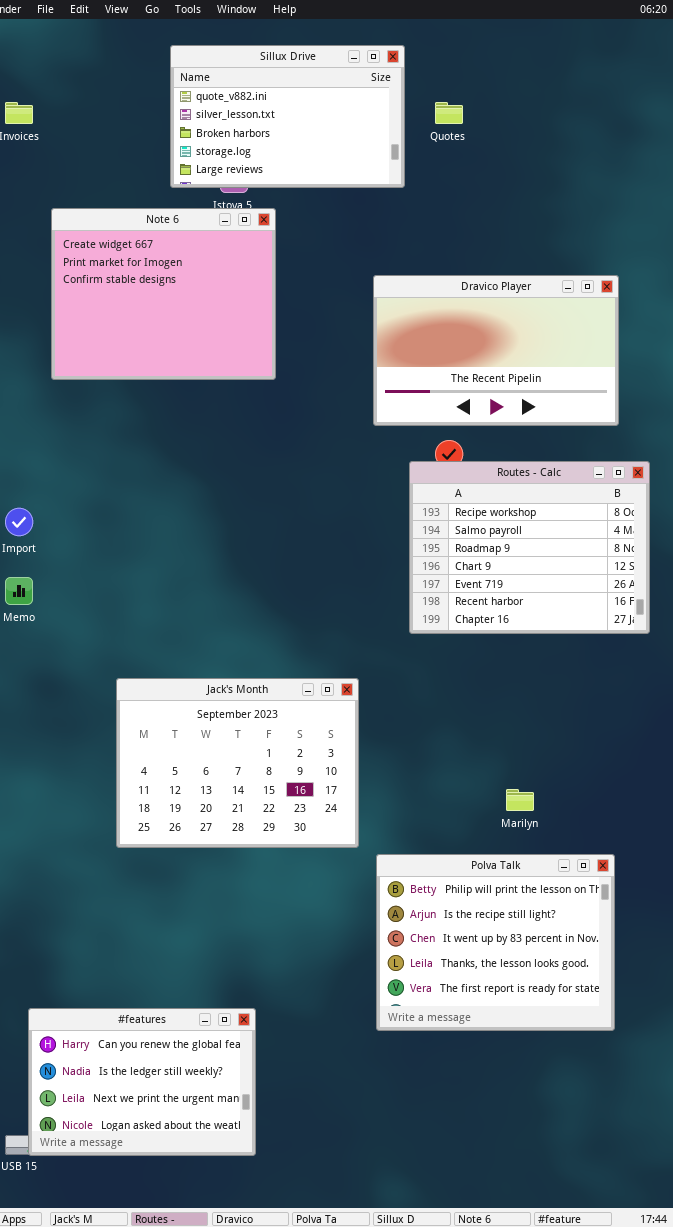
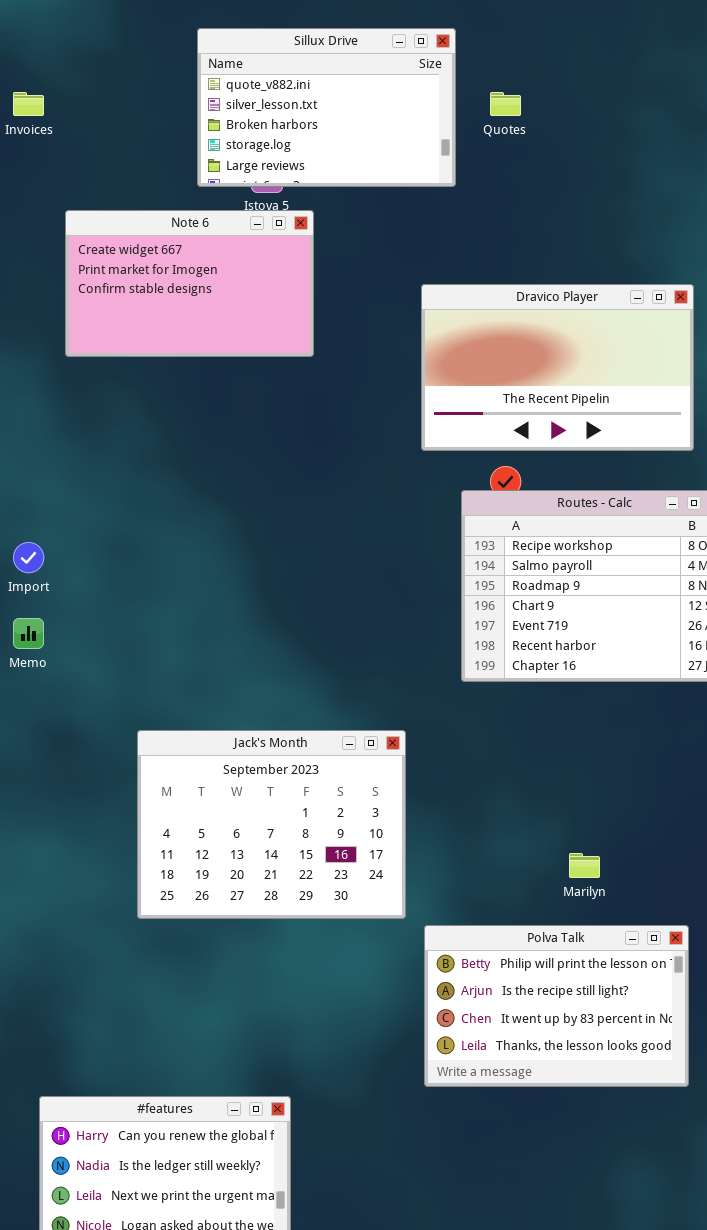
Note 6: [51,208,276,380] -> [65,210,314,357], resized
Polva Talk: [376,854,615,1031] -> [424,925,689,1087], resized

